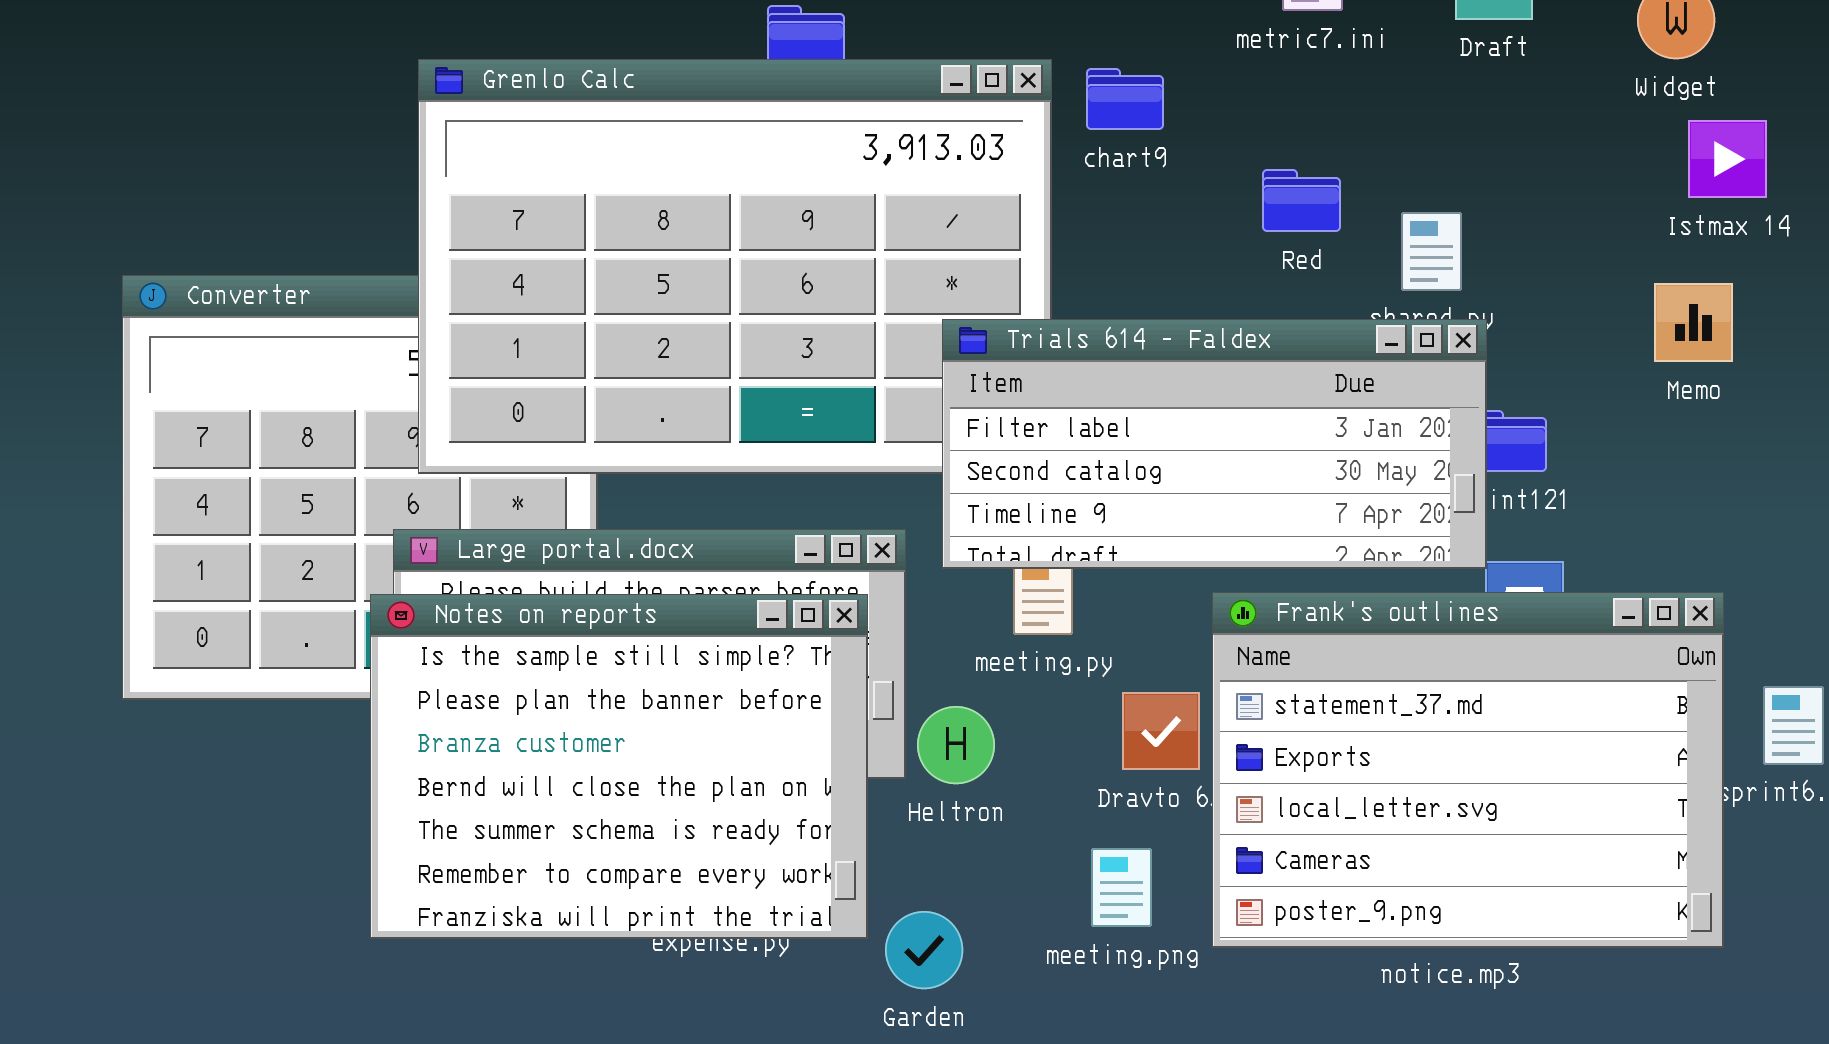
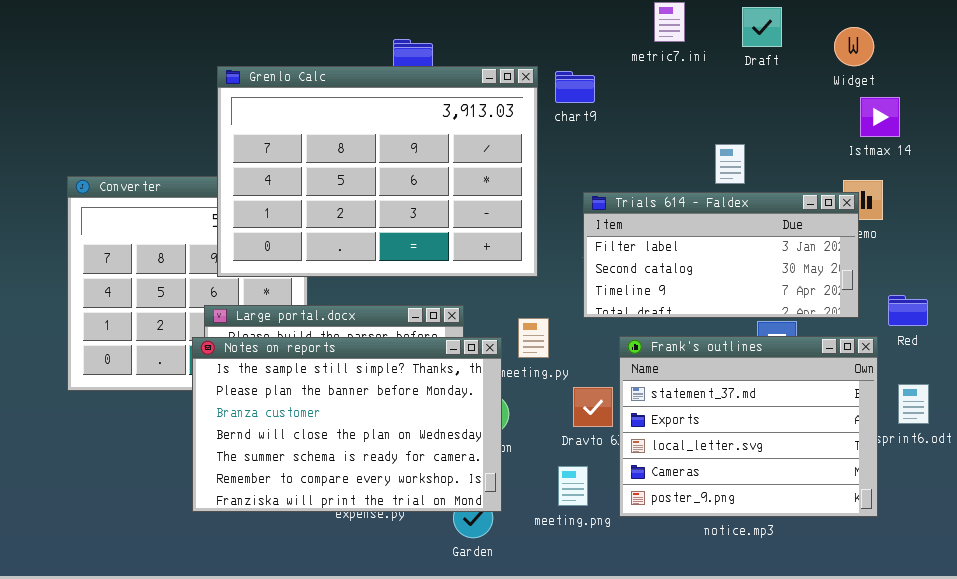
Red: [1262,169,1341,232] -> [888,295,928,326], moved
Trials 614 - Faldex: [942,319,1487,569] -> [583,192,859,318], moved
Notes on reports: [370,594,868,939] -> [192,337,502,512], resized

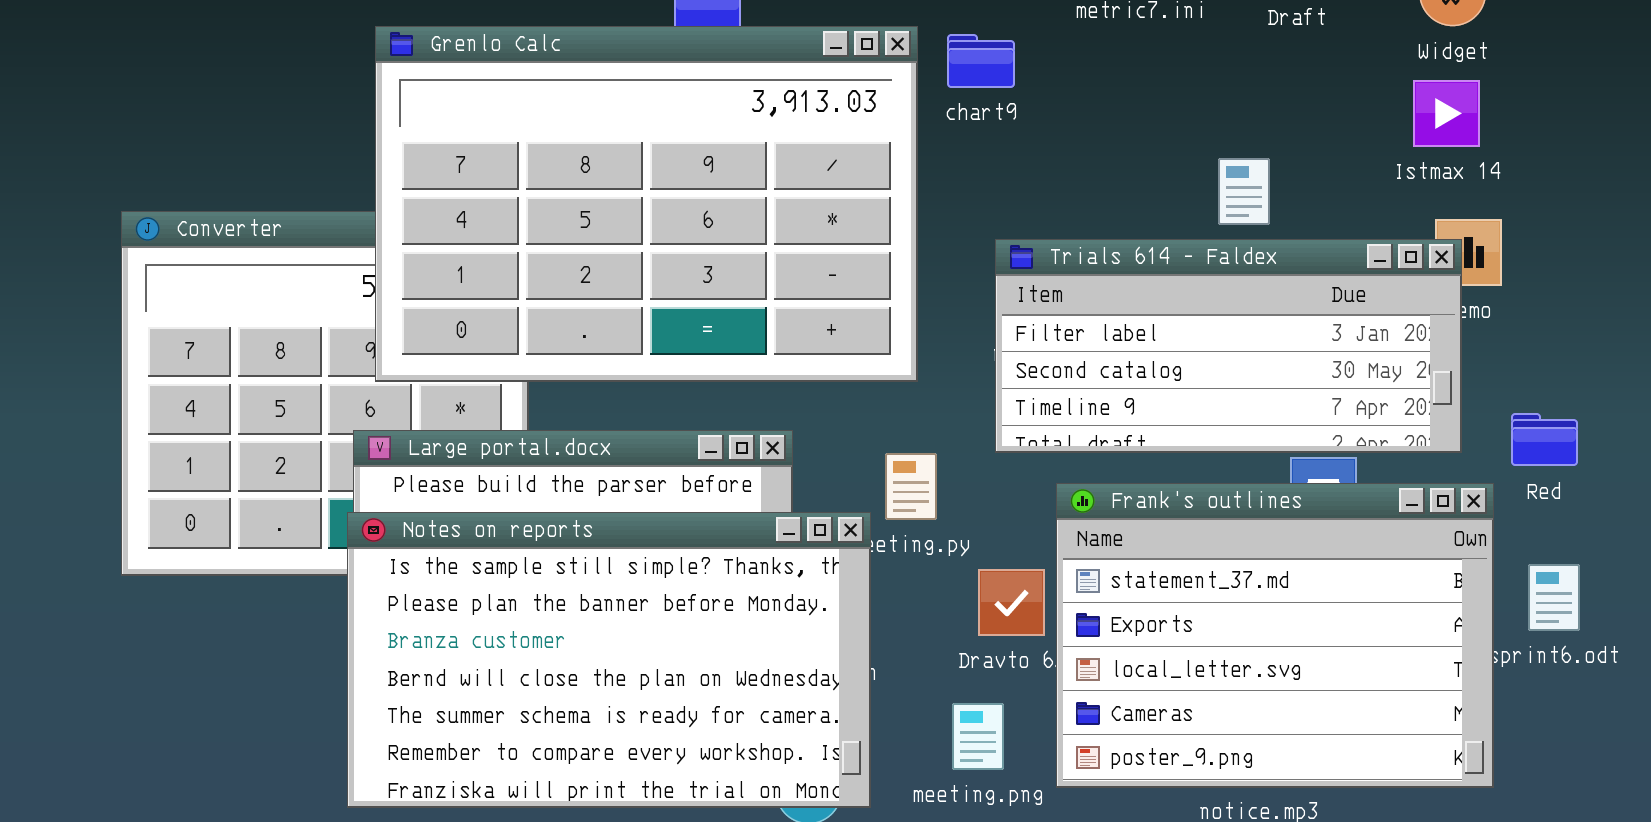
Istmax 14: [860,97,900,137] -> [1413,80,1480,147], moved
Notes on reports: [192,337,502,512] -> [347,512,871,808], moved

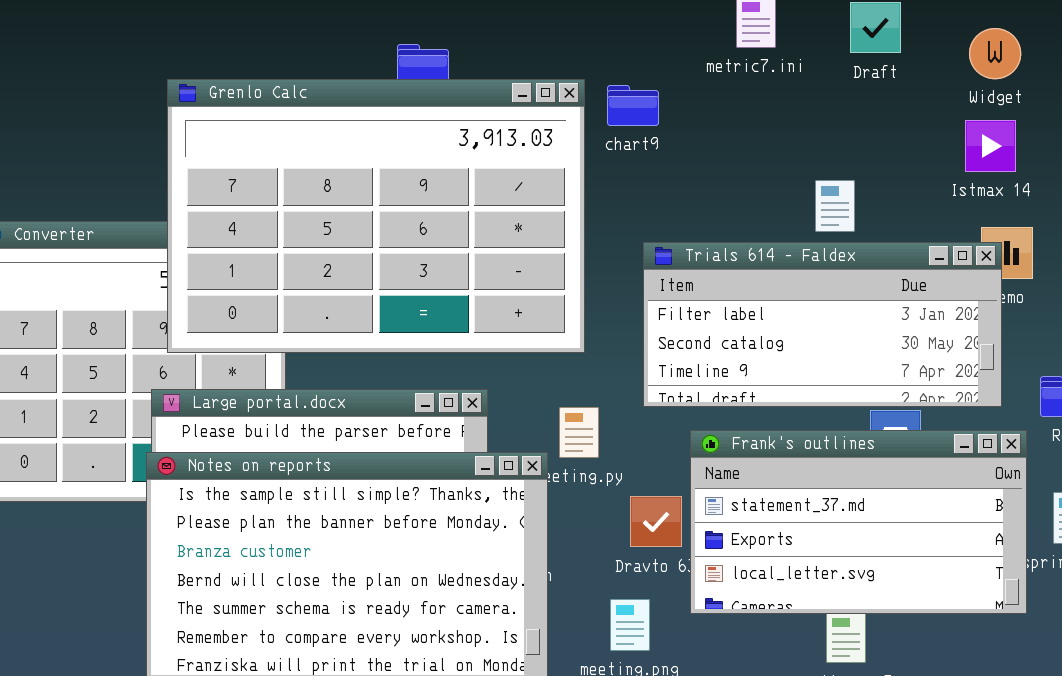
Frank's outlines: [1056,483,1494,788] -> [690,430,1027,614], resized

